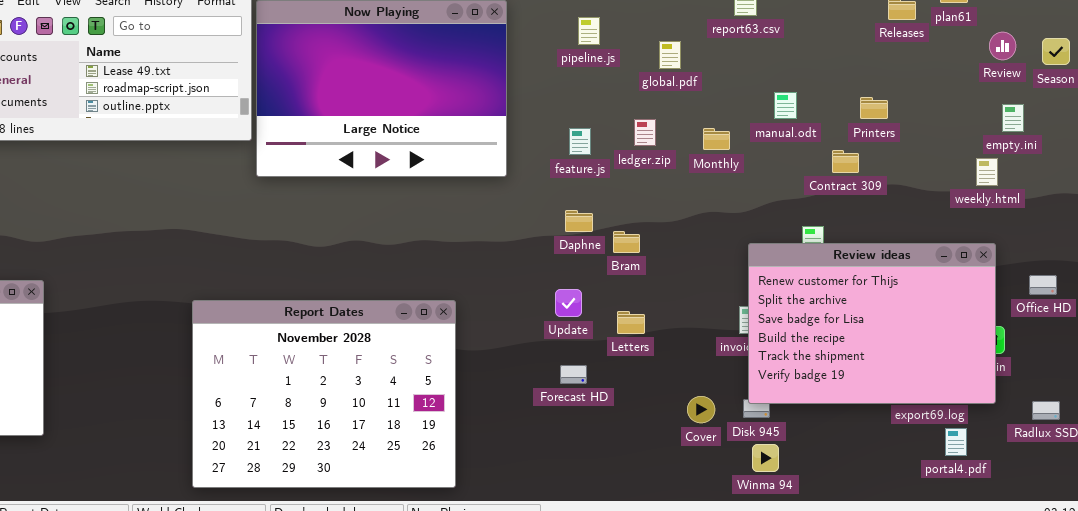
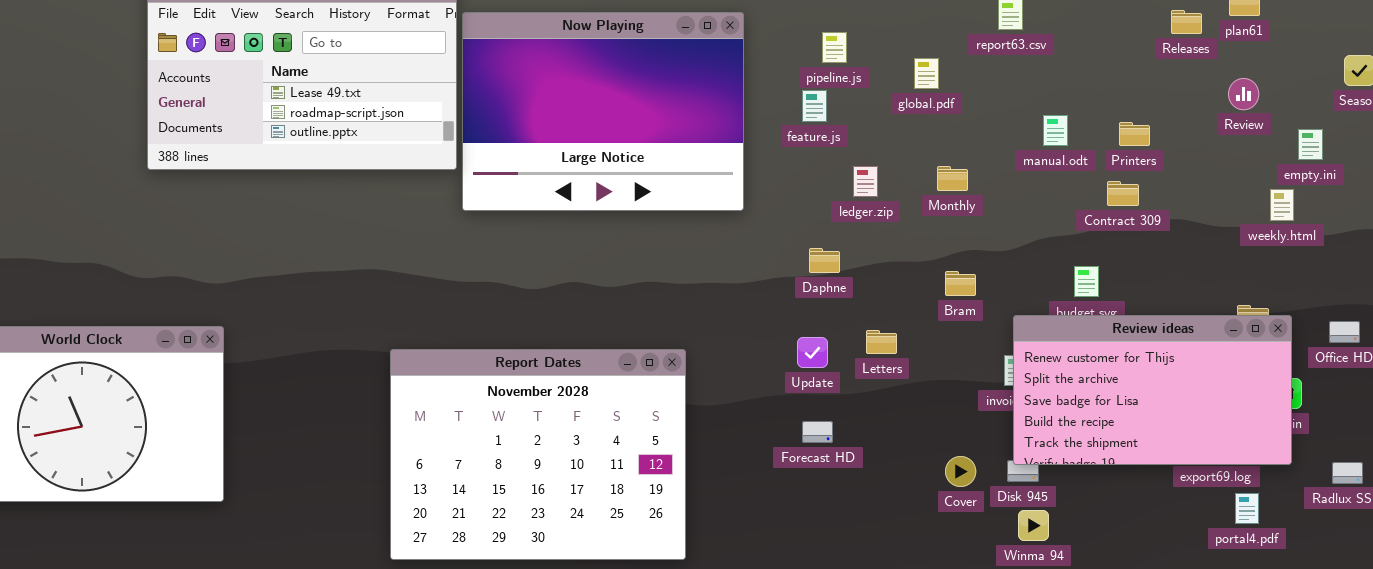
Review: [989,32,1016,60] -> [1228,78,1259,110], moved
Printers: [860,97,888,119] -> [1119,122,1150,146], moved
ledger.zip: [634,119,656,146] -> [853,166,878,197], moved
feature.js: [569,128,591,155] -> [802,90,827,122], moved
Monthly: [703,128,730,150] -> [937,166,968,191], moved
Bram: [613,231,640,253] -> [945,271,976,296], moved
Review ideas: [748,243,996,404] -> [1013,315,1292,465], resized
Letters: [617,311,645,334] -> [866,330,897,354], moved

